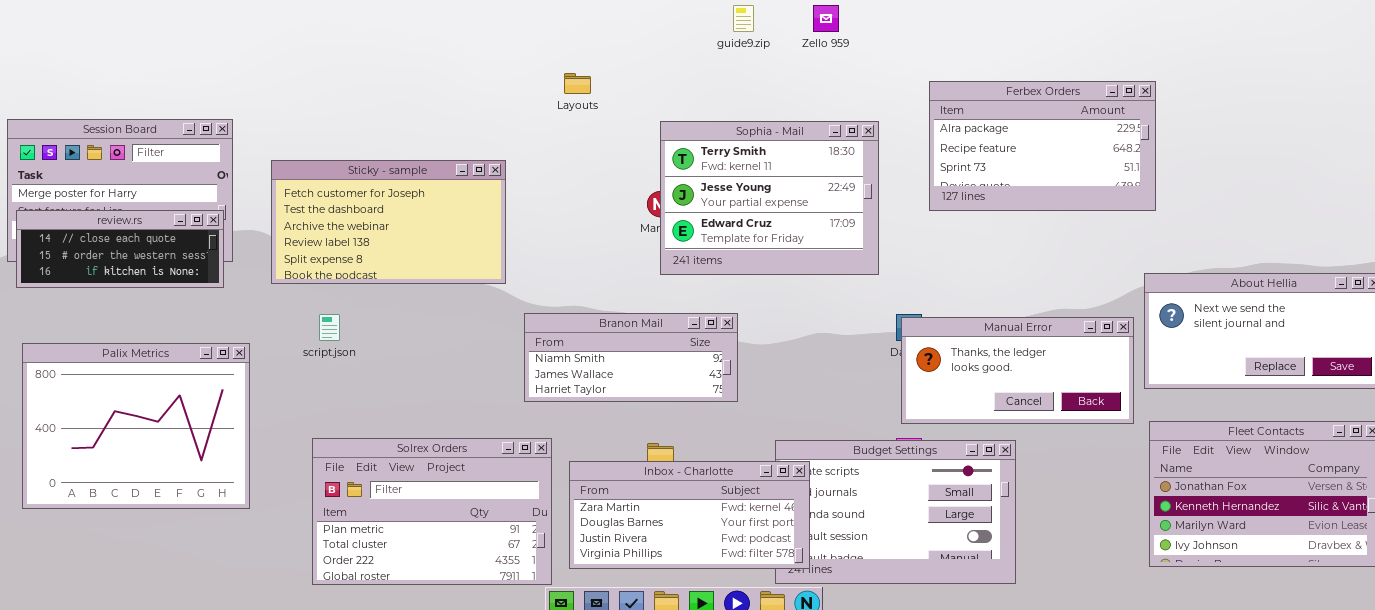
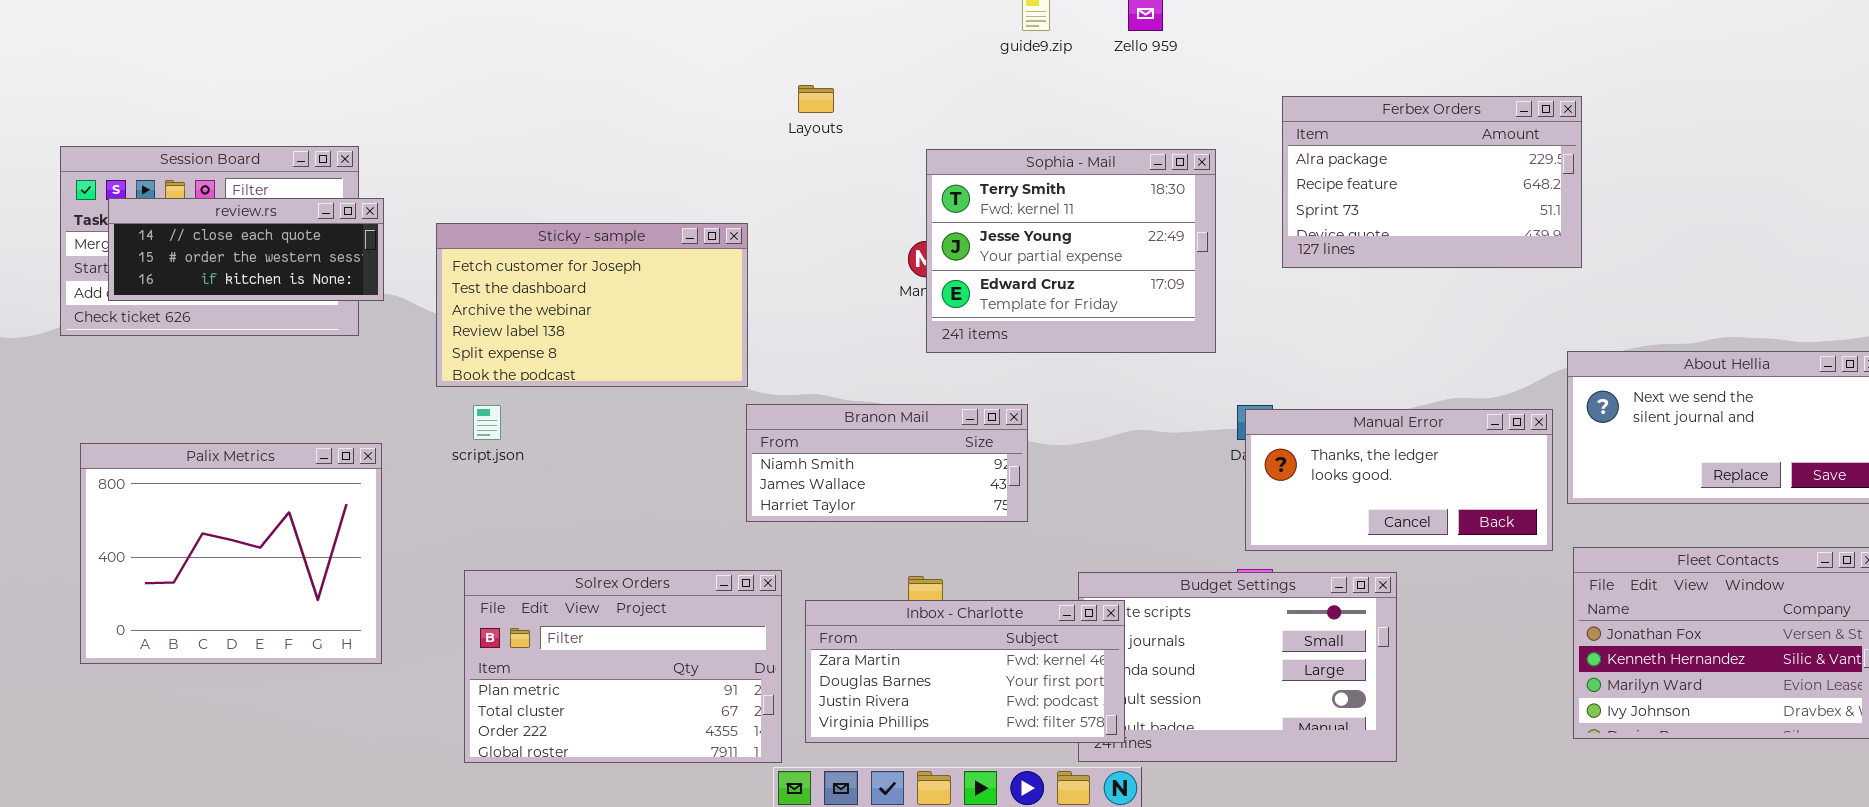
Sticky - sample: [271,160,506,284] -> [436,223,748,387], moved
review.rs: [16,210,224,288] -> [108,198,384,301], moved

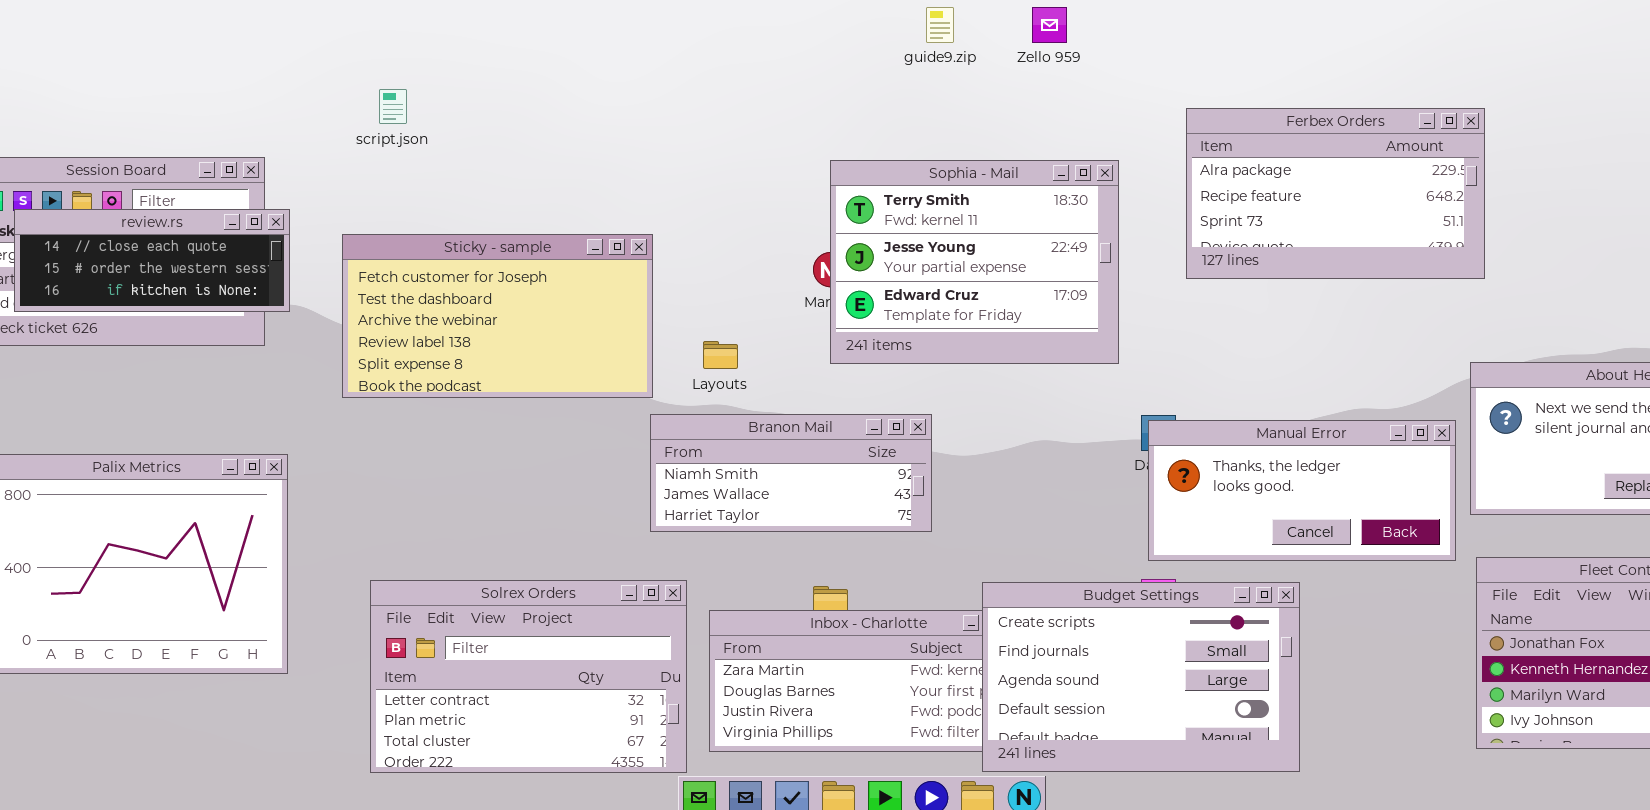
Layouts: [798,85,834,113] -> [703,341,738,369], moved
script.json: [473,405,501,440] -> [379,89,407,124], moved
Solrex Orders: [464,570,782,763] -> [370,580,687,773], scrolled up 1 row
Budget Settings: [1078,572,1397,762] -> [982,582,1300,772], raised

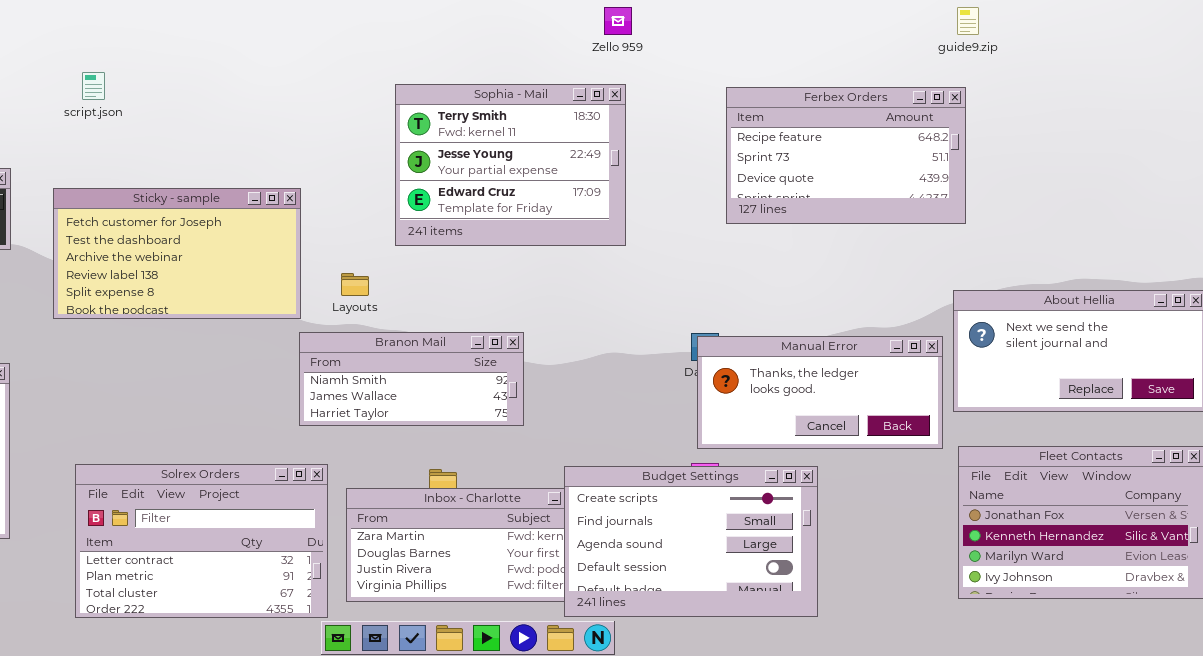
guide9.zip: [926,7,954,43] -> [957,7,979,35], moved
Ferbex Orders: [1186,108,1485,279] -> [726,87,966,224], scrolled down 1 row
Sophia - Mail: [830,160,1119,364] -> [395,84,626,246], moved

